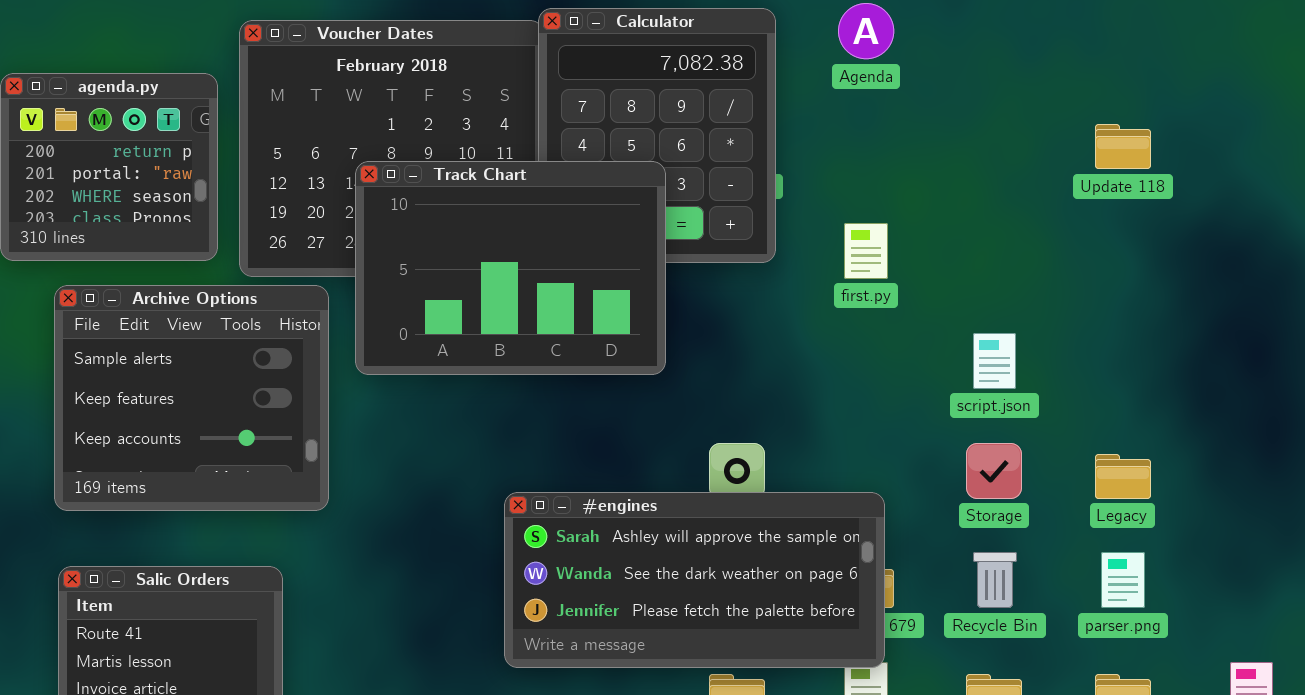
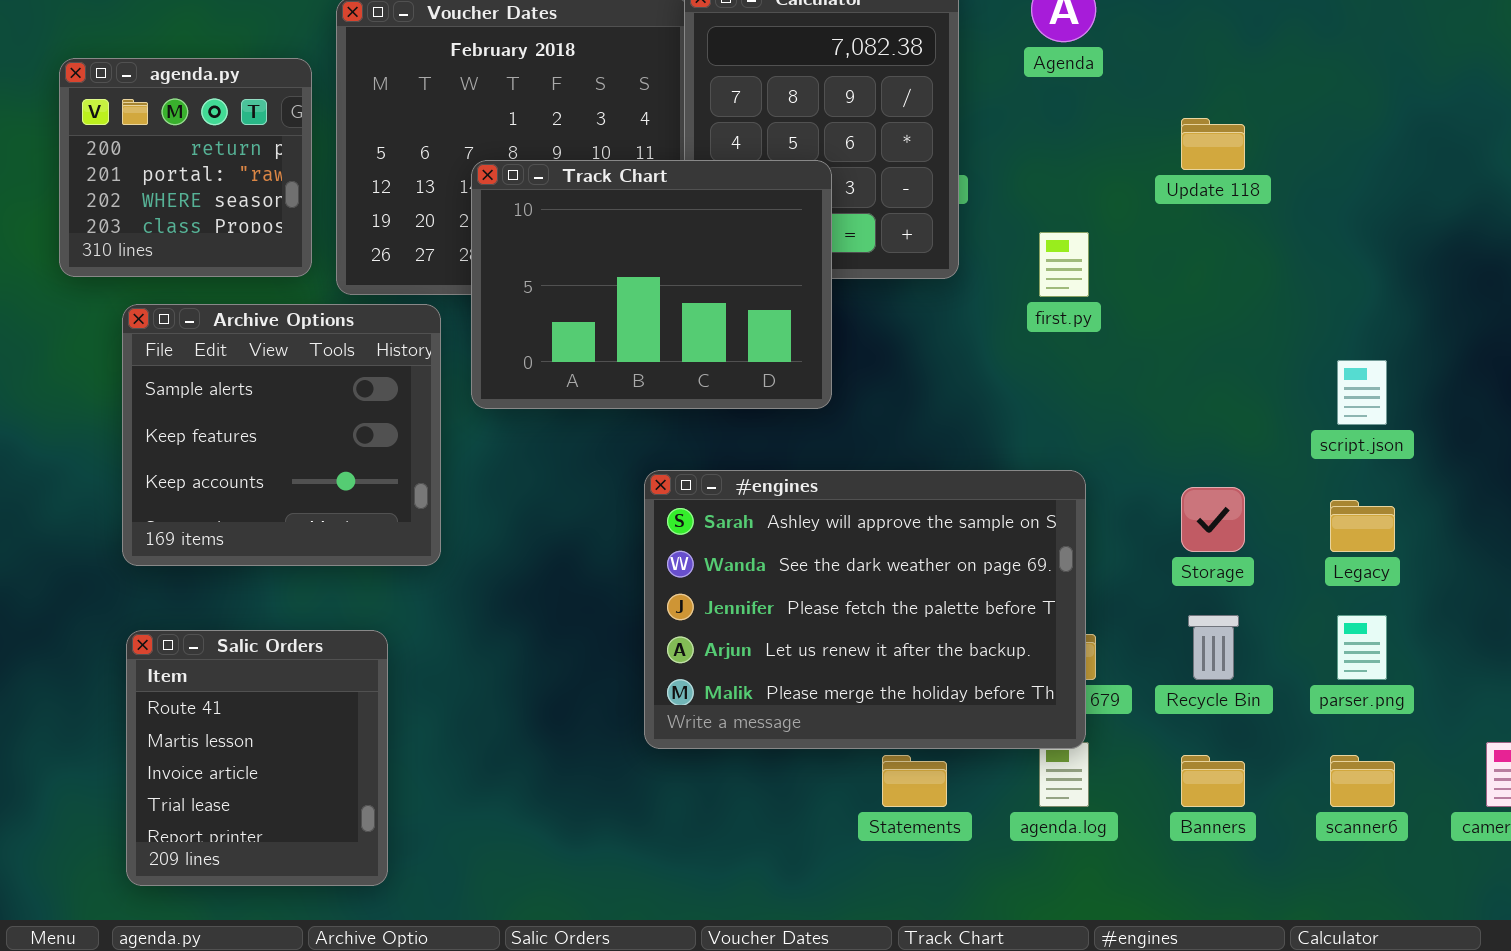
Update 118: [1095,124,1151,169] -> [1181,118,1245,170], moved
script.json: [973,333,1016,389] -> [1337,360,1387,425], moved
#engines: [504,492,885,668] -> [644,470,1086,749], resized

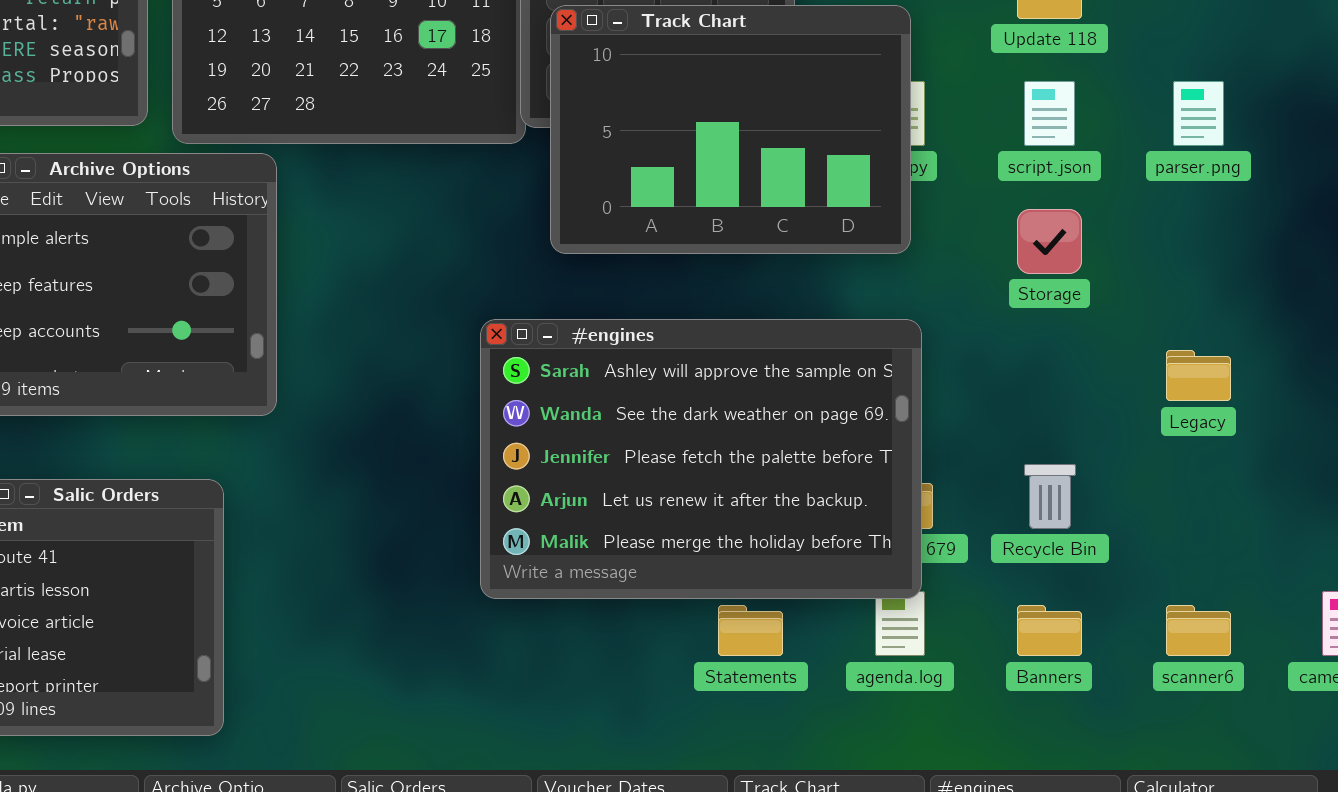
Track Chart: [471,160,832,409] -> [550,5,911,254], moved
script.json: [1337,360,1387,425] -> [1024,81,1075,146], moved
Storage: [1181,487,1245,552] -> [1017,209,1082,274], moved
parser.png: [1337,615,1387,680] -> [1173,81,1224,146], moved

